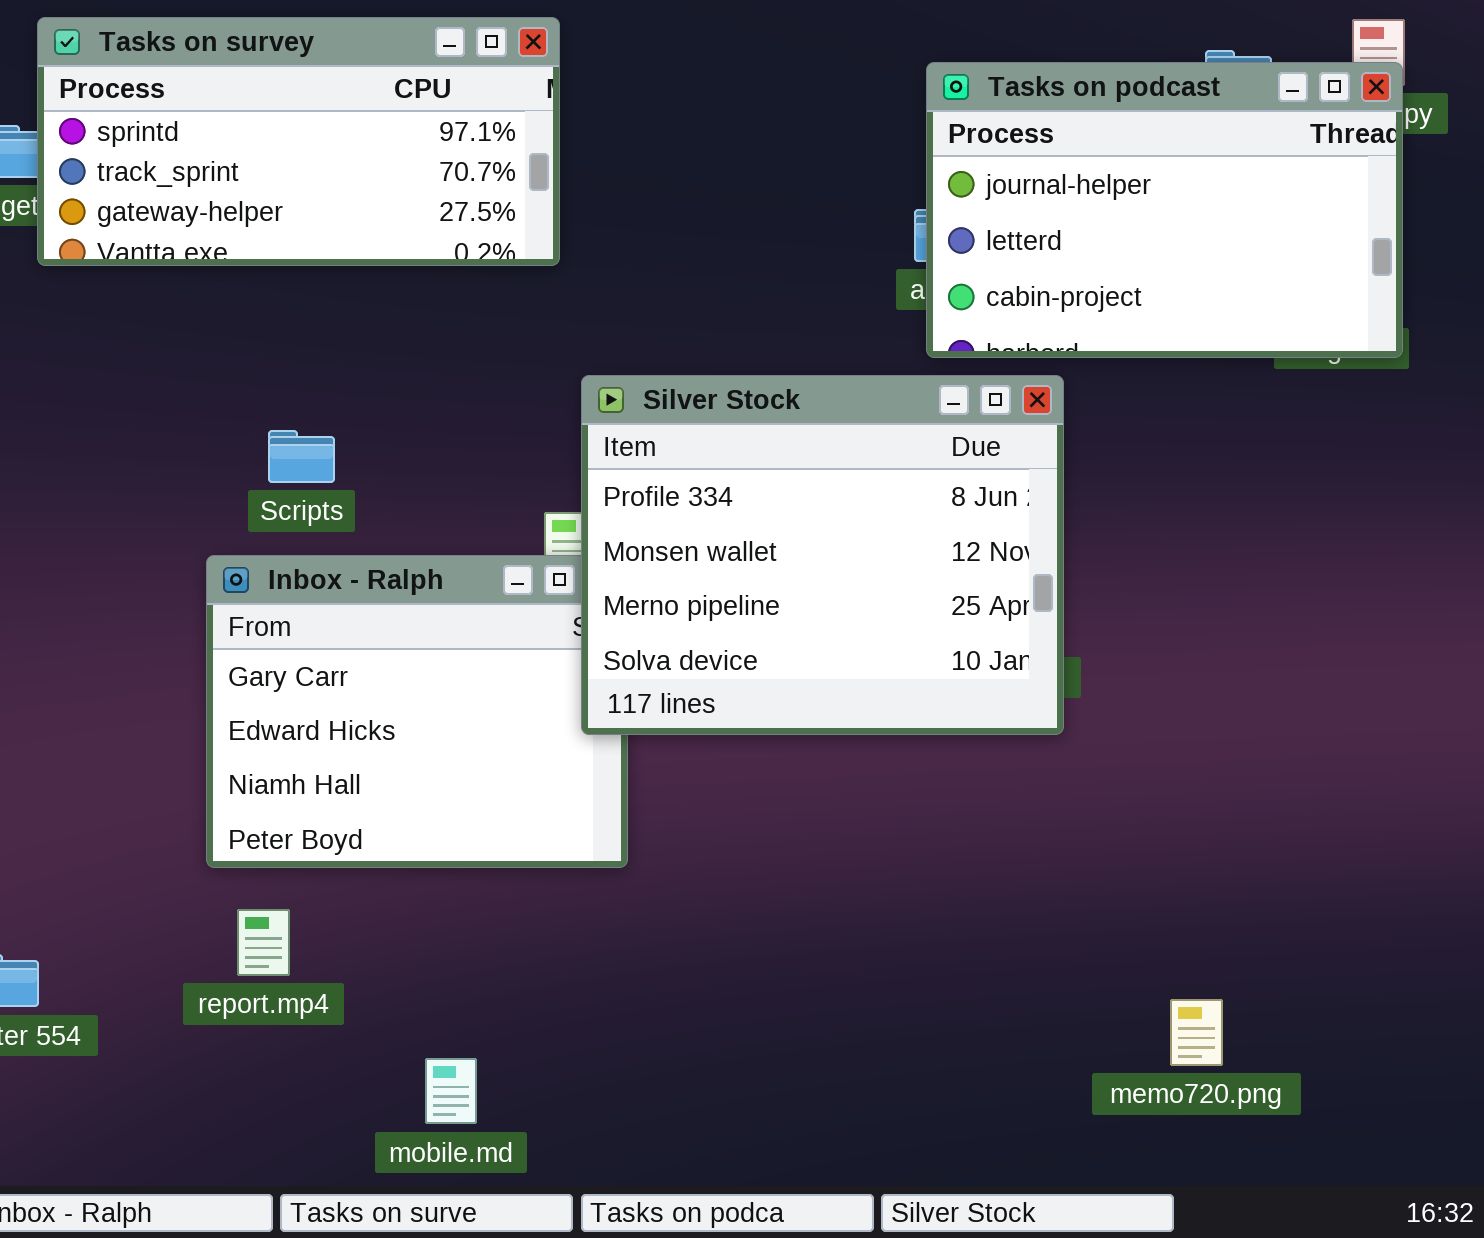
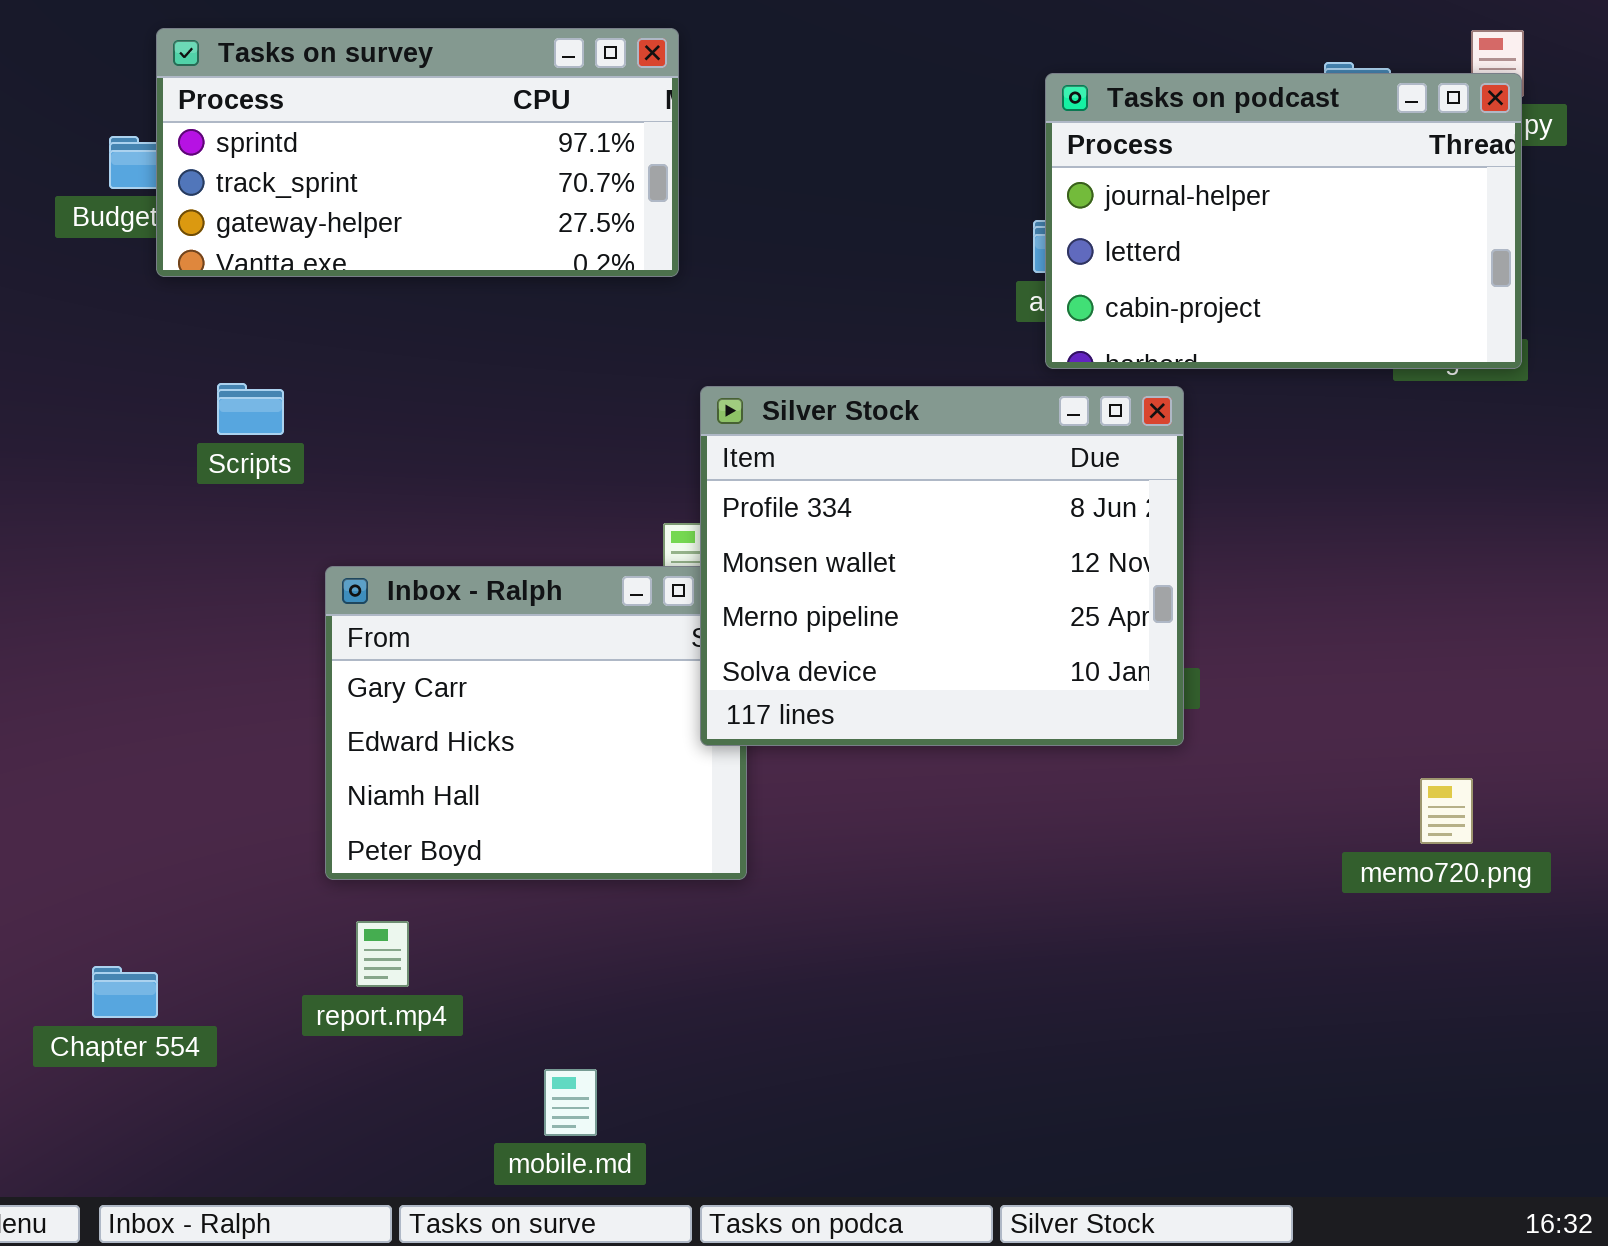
Scripts: [268,430,335,483] -> [217,383,284,435], moved
memo720.png: [1170,999,1223,1066] -> [1420,778,1473,844], moved

